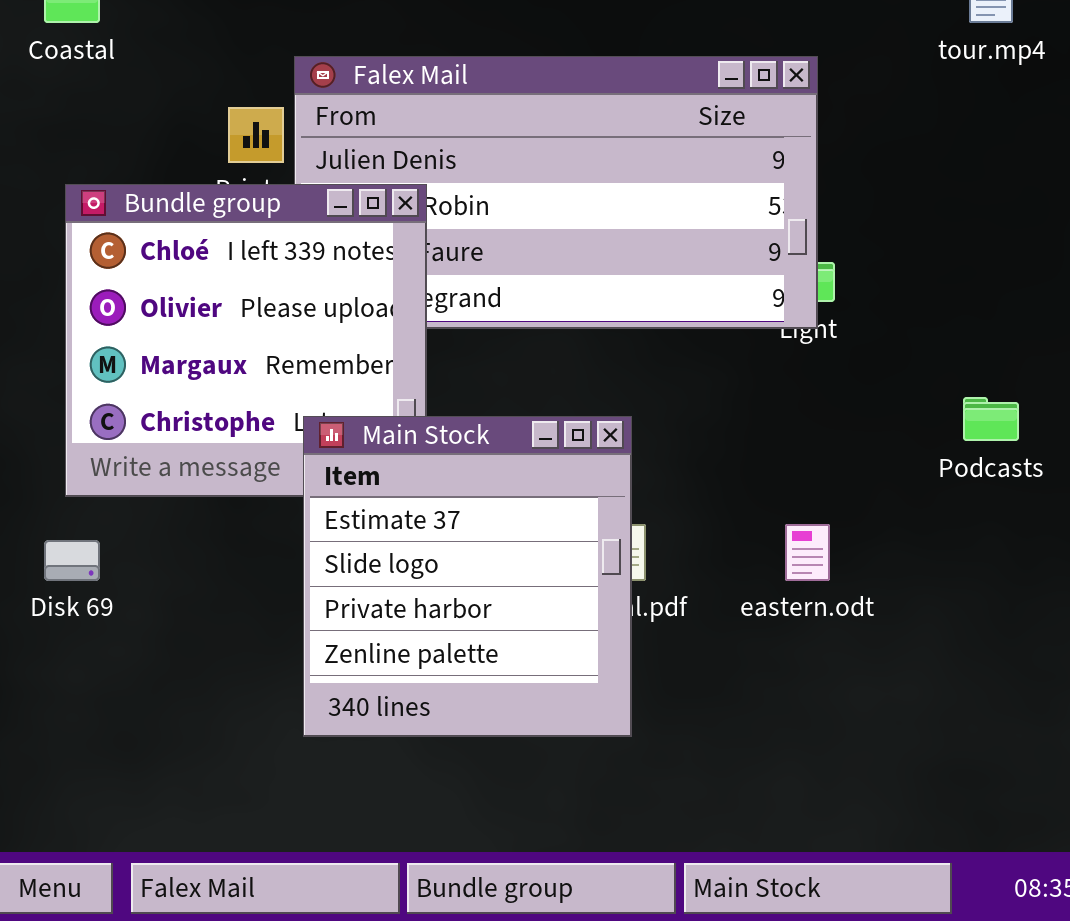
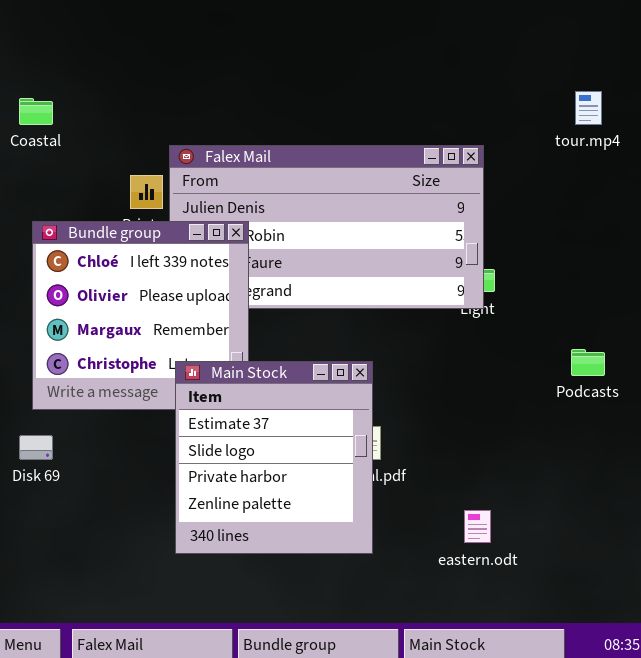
eastern.odt: [785,524,830,581] -> [464,510,491,543], moved

